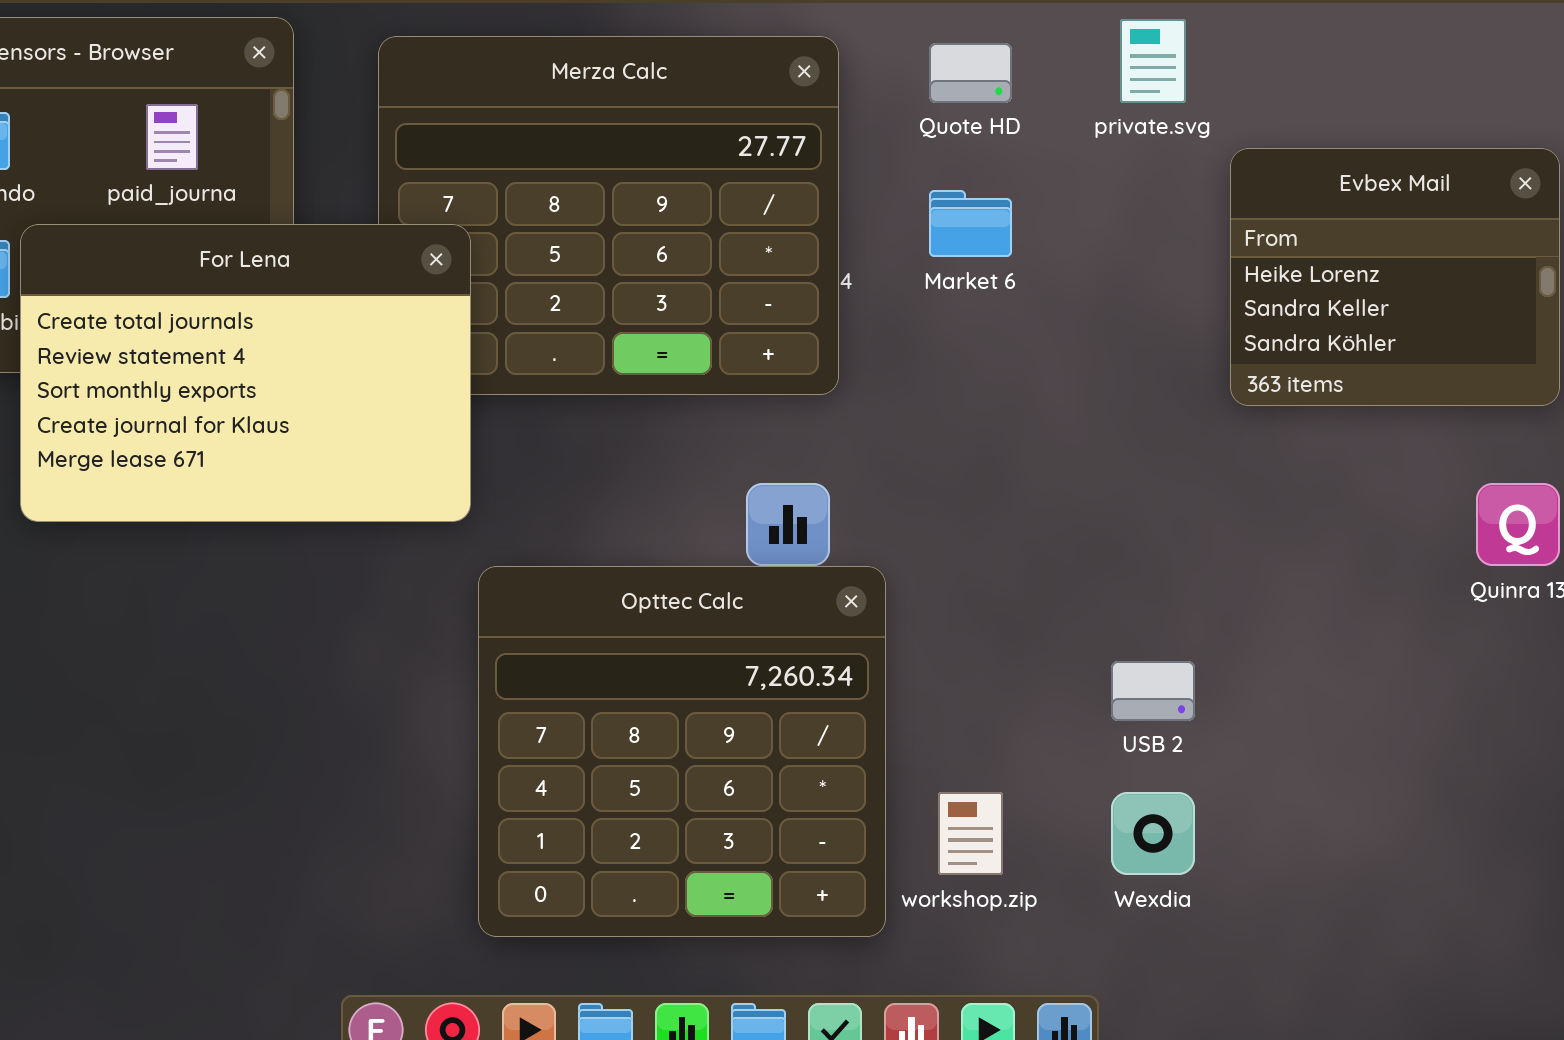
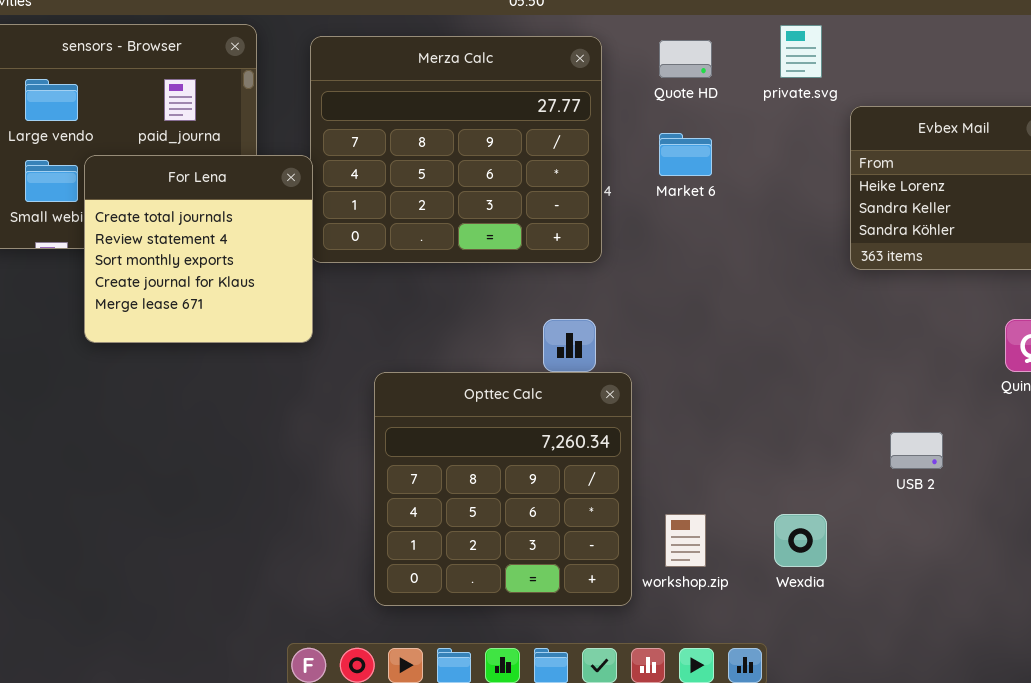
For Lena: [20,224,471,522] -> [84,155,313,343], resized
USB 2: [1111,661,1195,721] -> [890,432,943,469], moved

